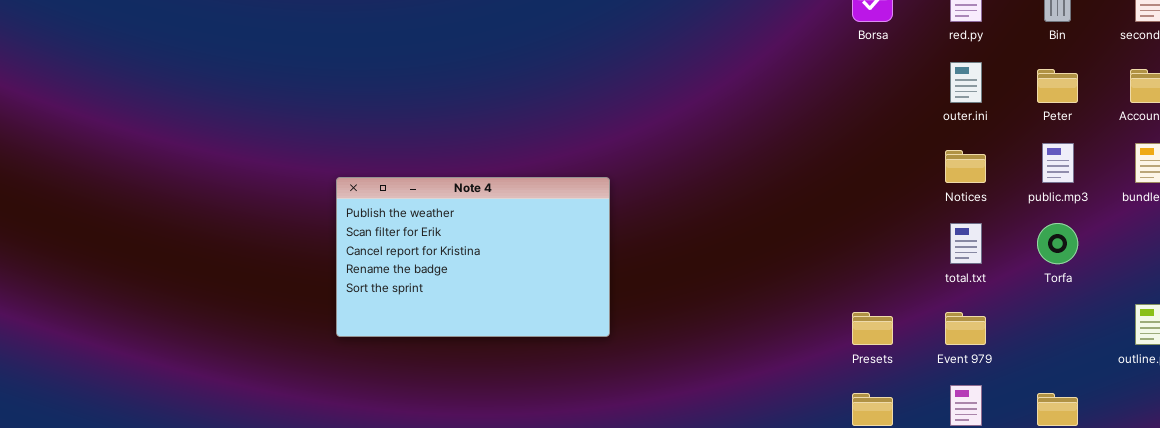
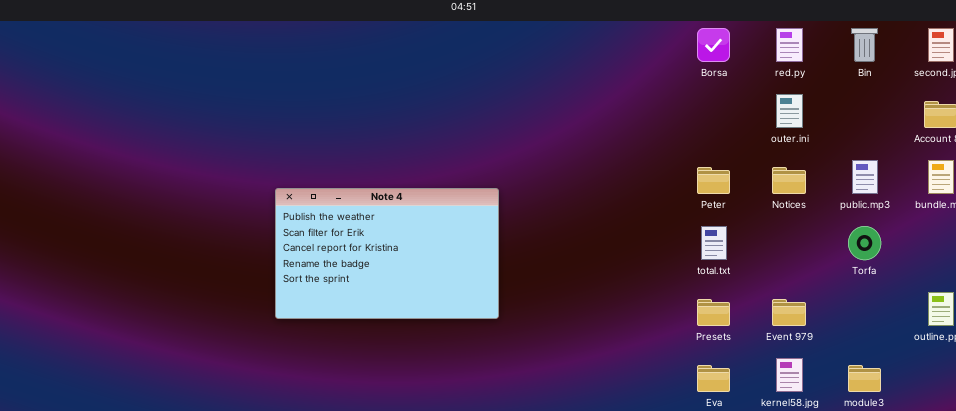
Peter: [1037,69,1078,103] -> [697,167,730,194], moved
total.txt: [950,223,982,264] -> [701,226,727,260], moved

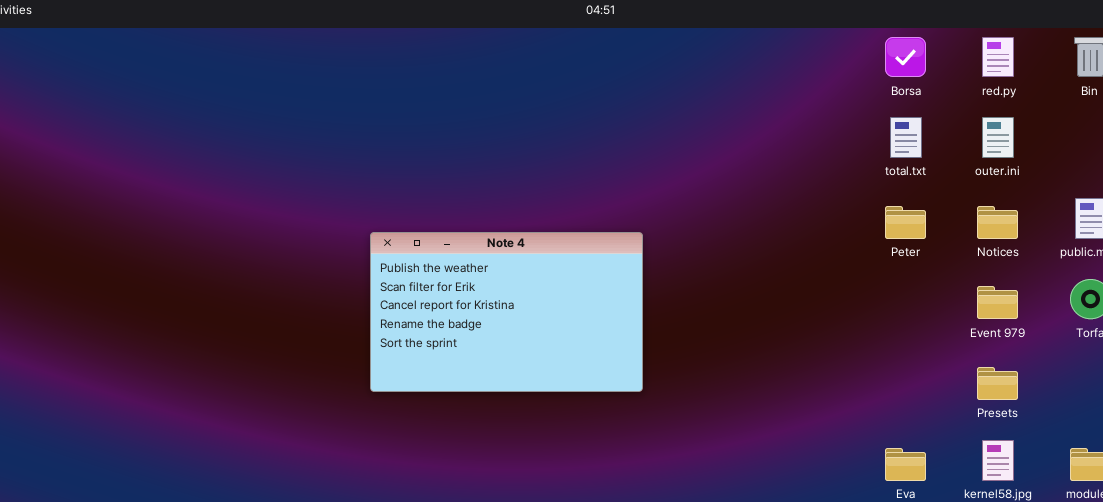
total.txt: [701,226,727,260] -> [890,117,922,158], moved
Presets: [697,299,730,326] -> [977,367,1018,400], moved
Event 979: [772,299,806,326] -> [977,286,1018,319], moved

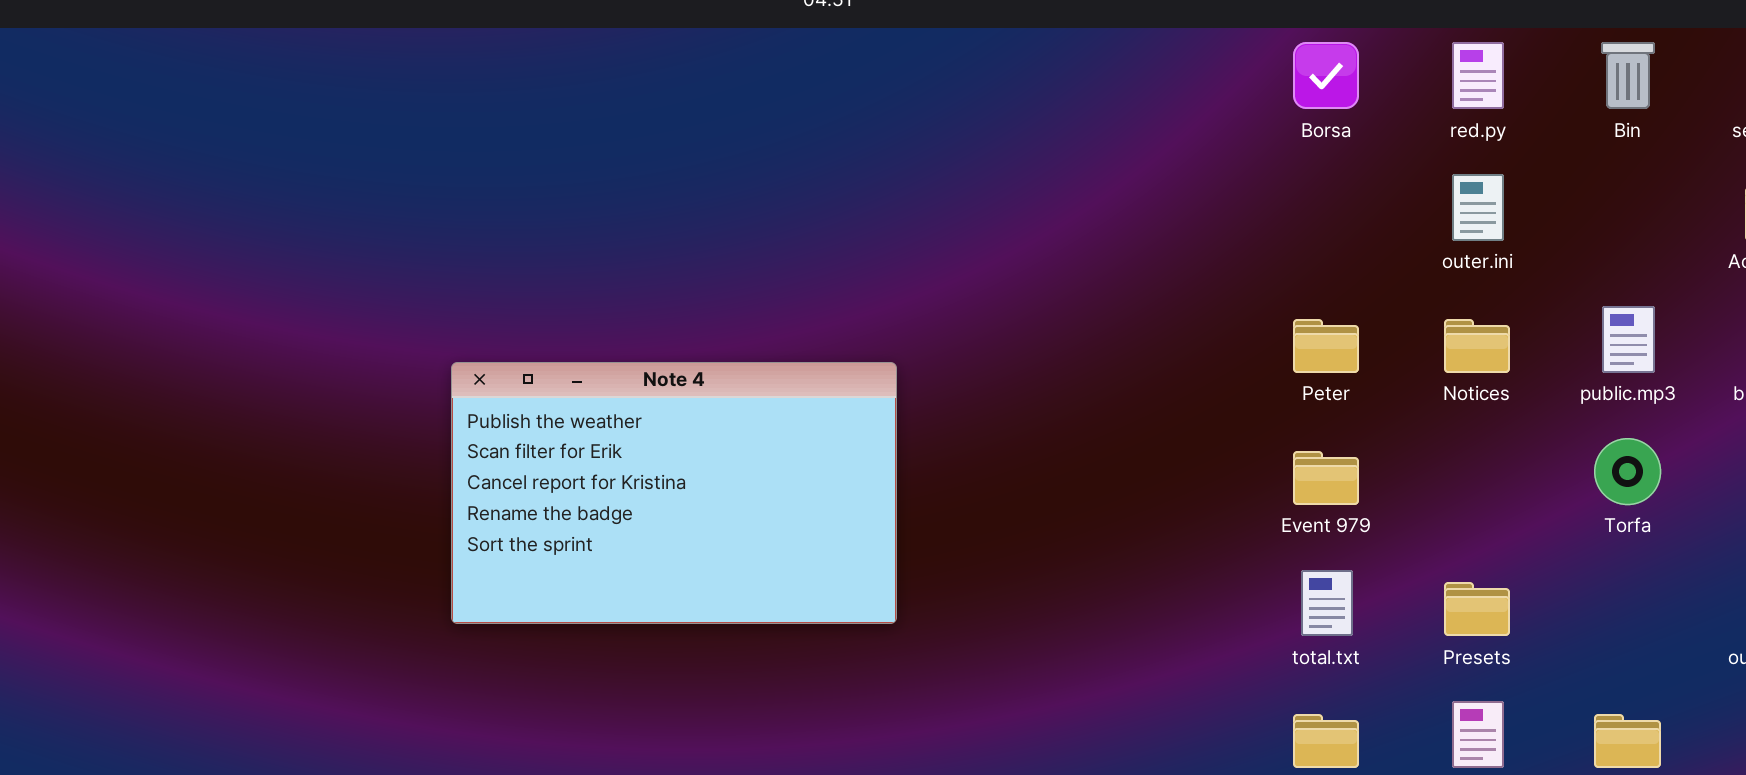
total.txt: [890,117,922,158] -> [1301,570,1353,636], moved
Event 979: [977,286,1018,319] -> [1293,451,1359,505], moved

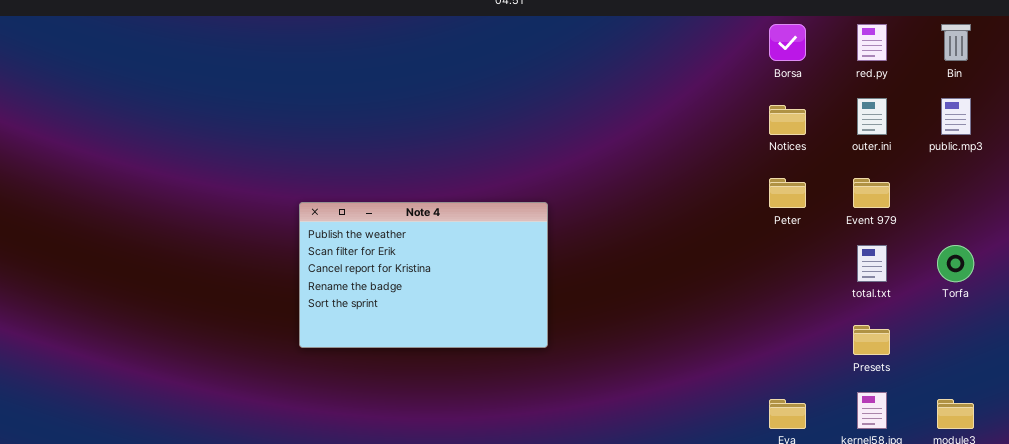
public.mp3: [1602,306,1655,373] -> [941,98,971,135], moved
Notices: [1444,319,1510,373] -> [769,105,806,135], moved
Event 979: [1293,451,1359,505] -> [853,178,890,208], moved
total.txt: [1301,570,1353,636] -> [857,245,887,282], moved

